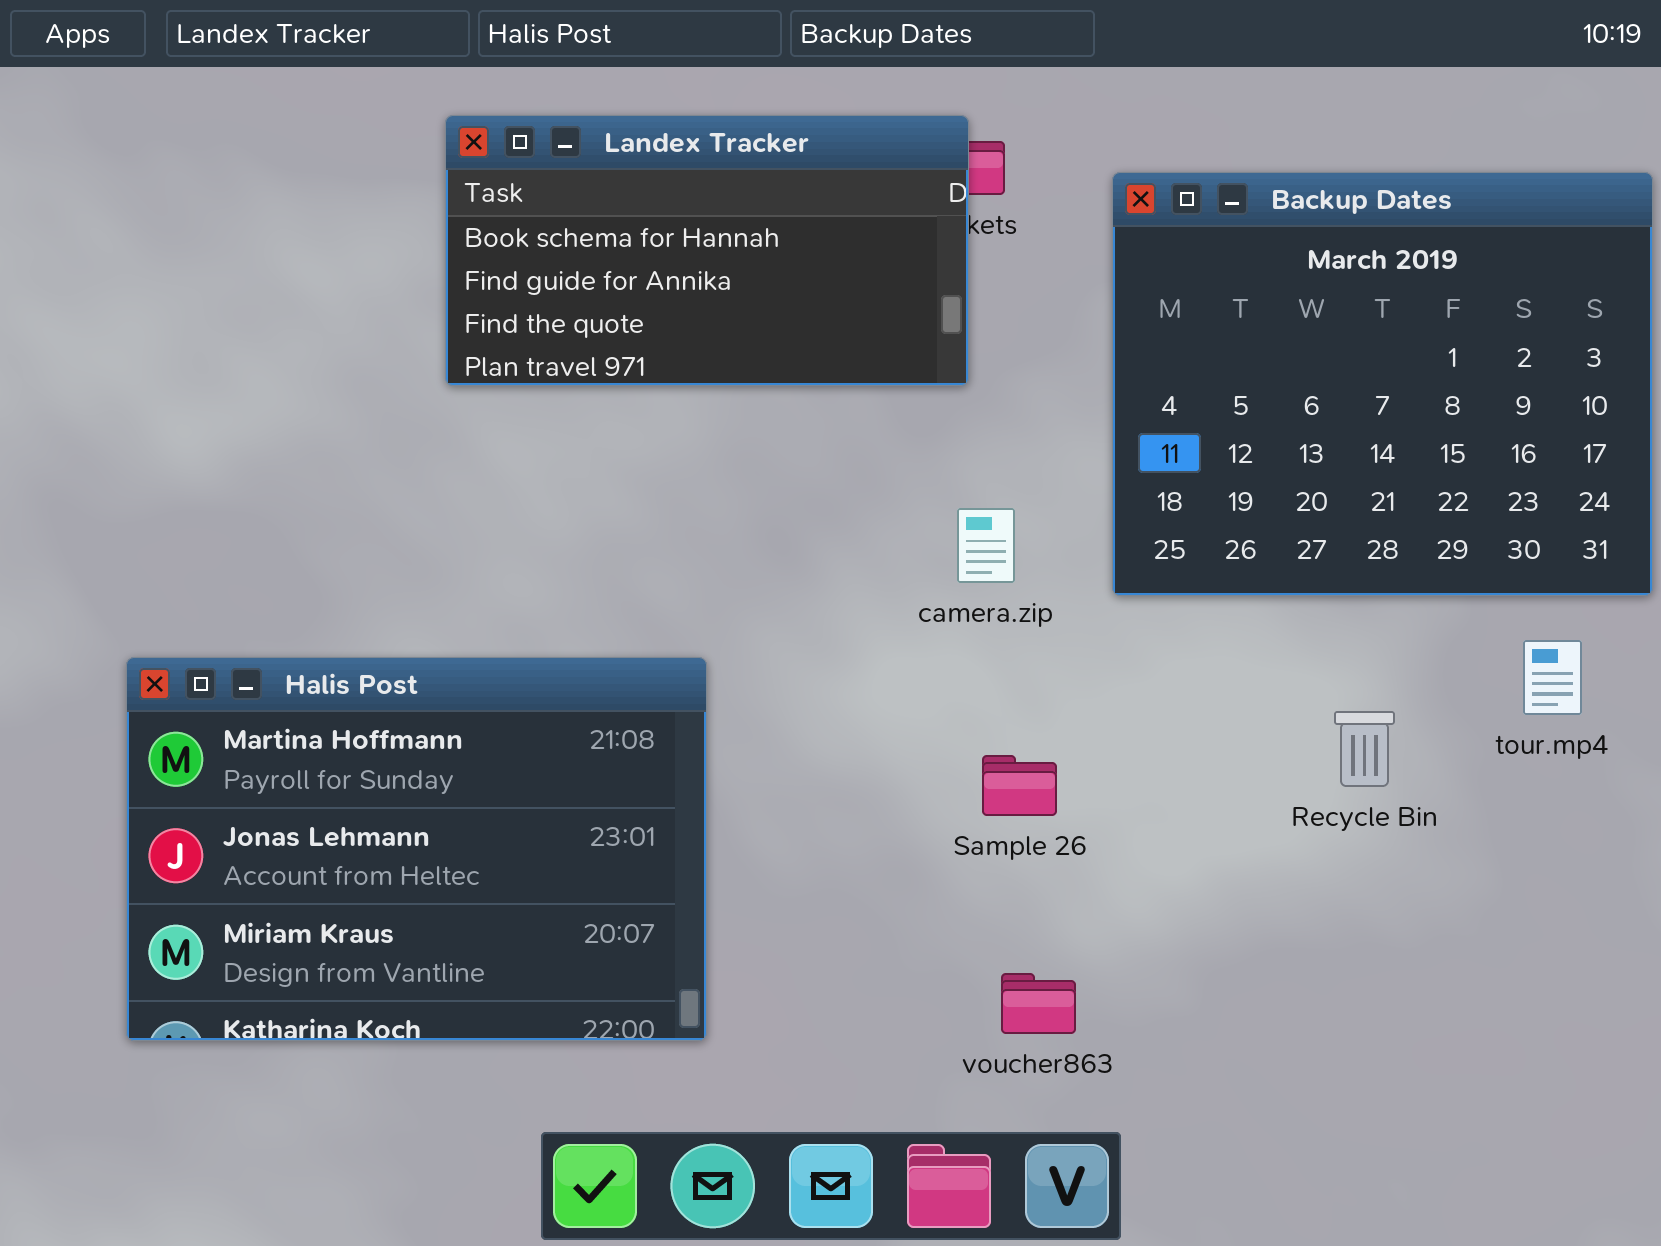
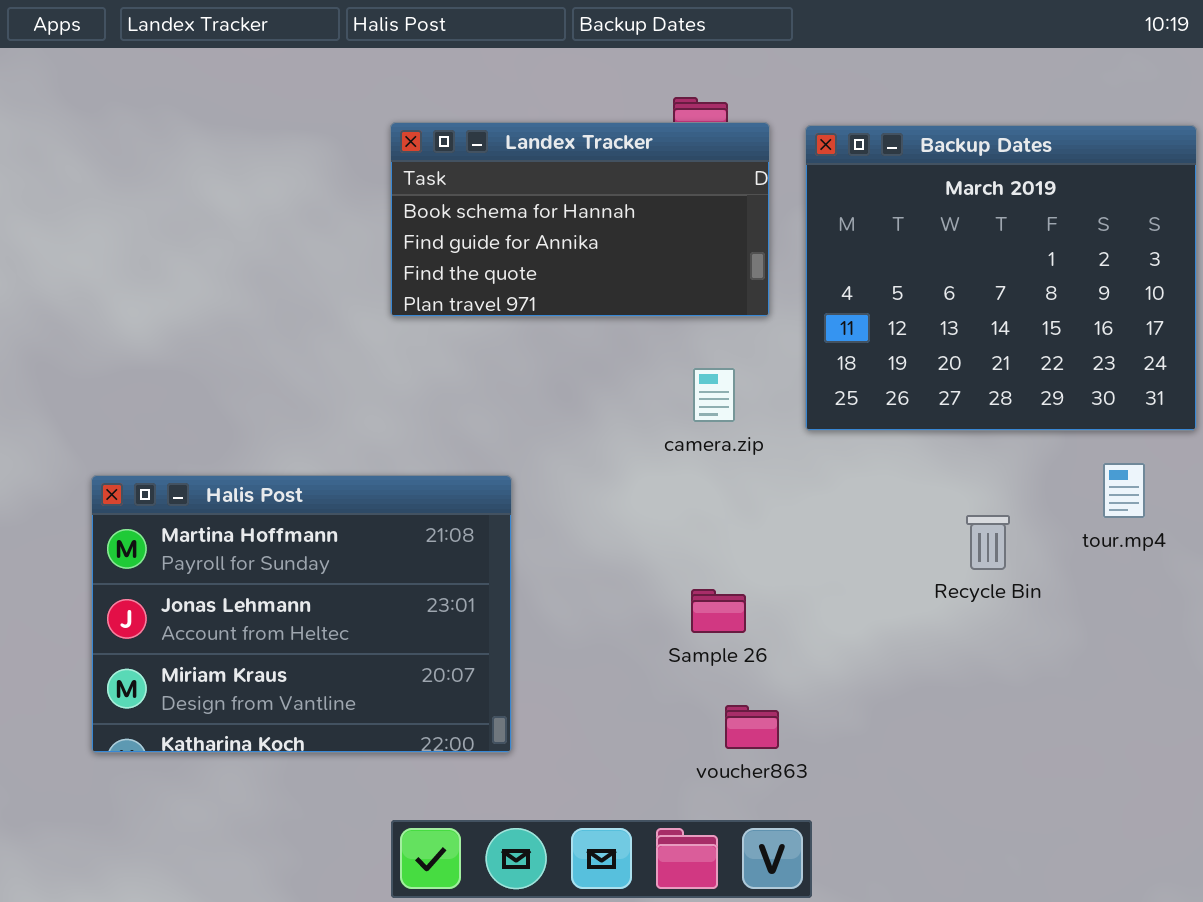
Landex Tracker: [445,115,969,386] -> [390,122,770,317], moved
Sample 26: [982,755,1057,816] -> [691,589,746,633], moved

